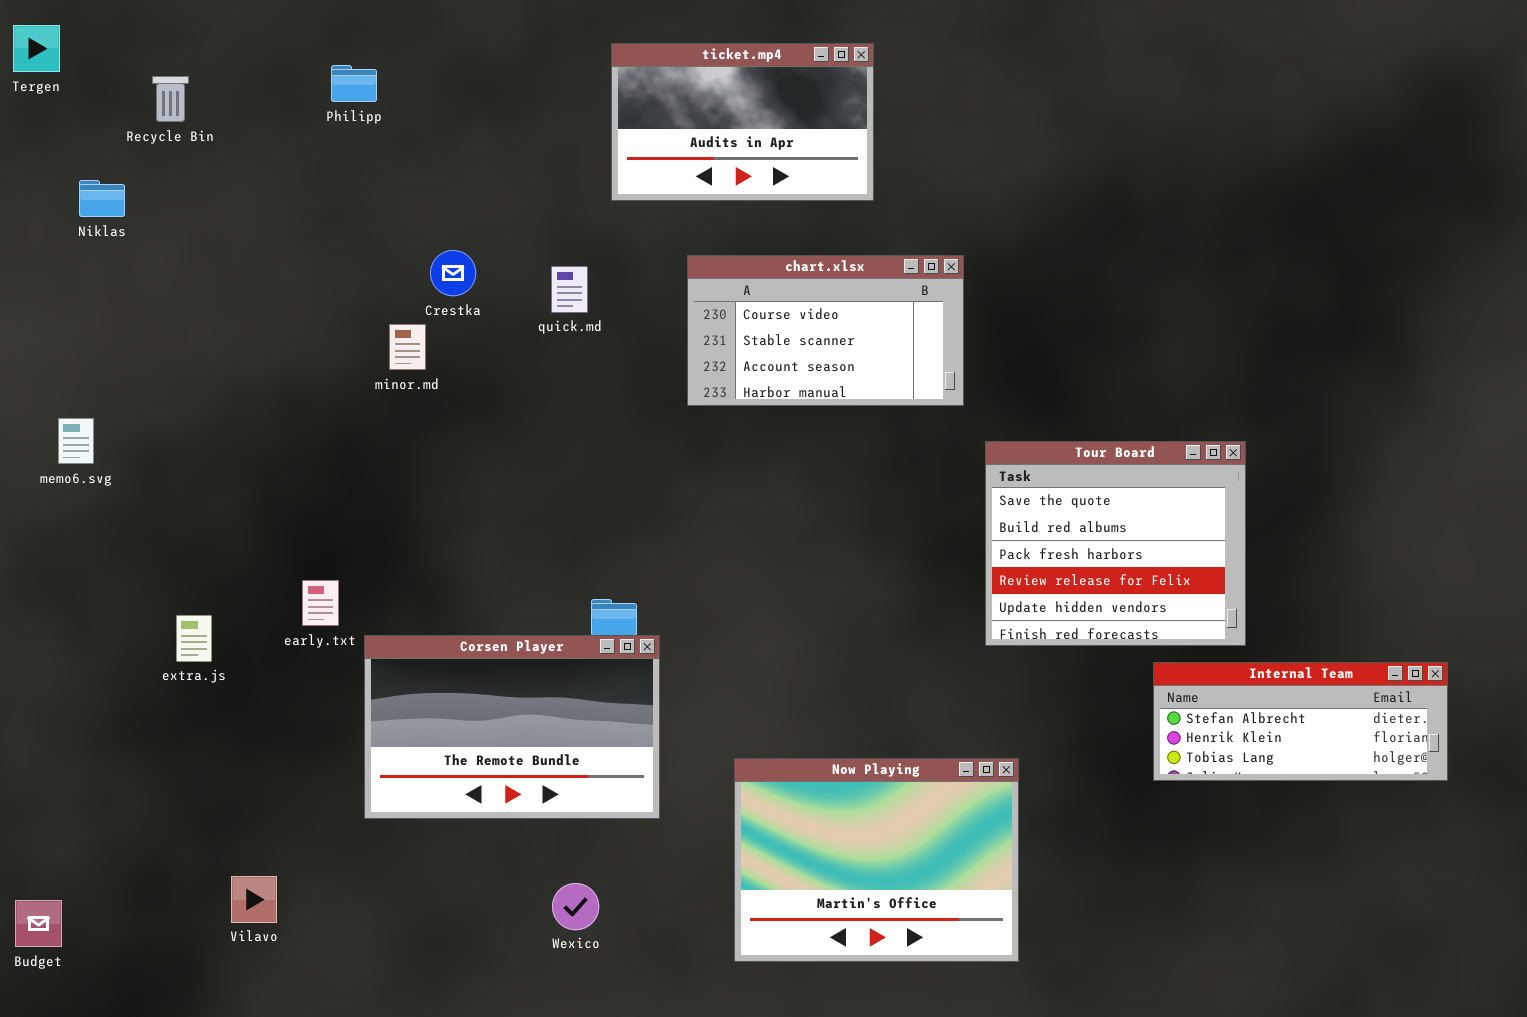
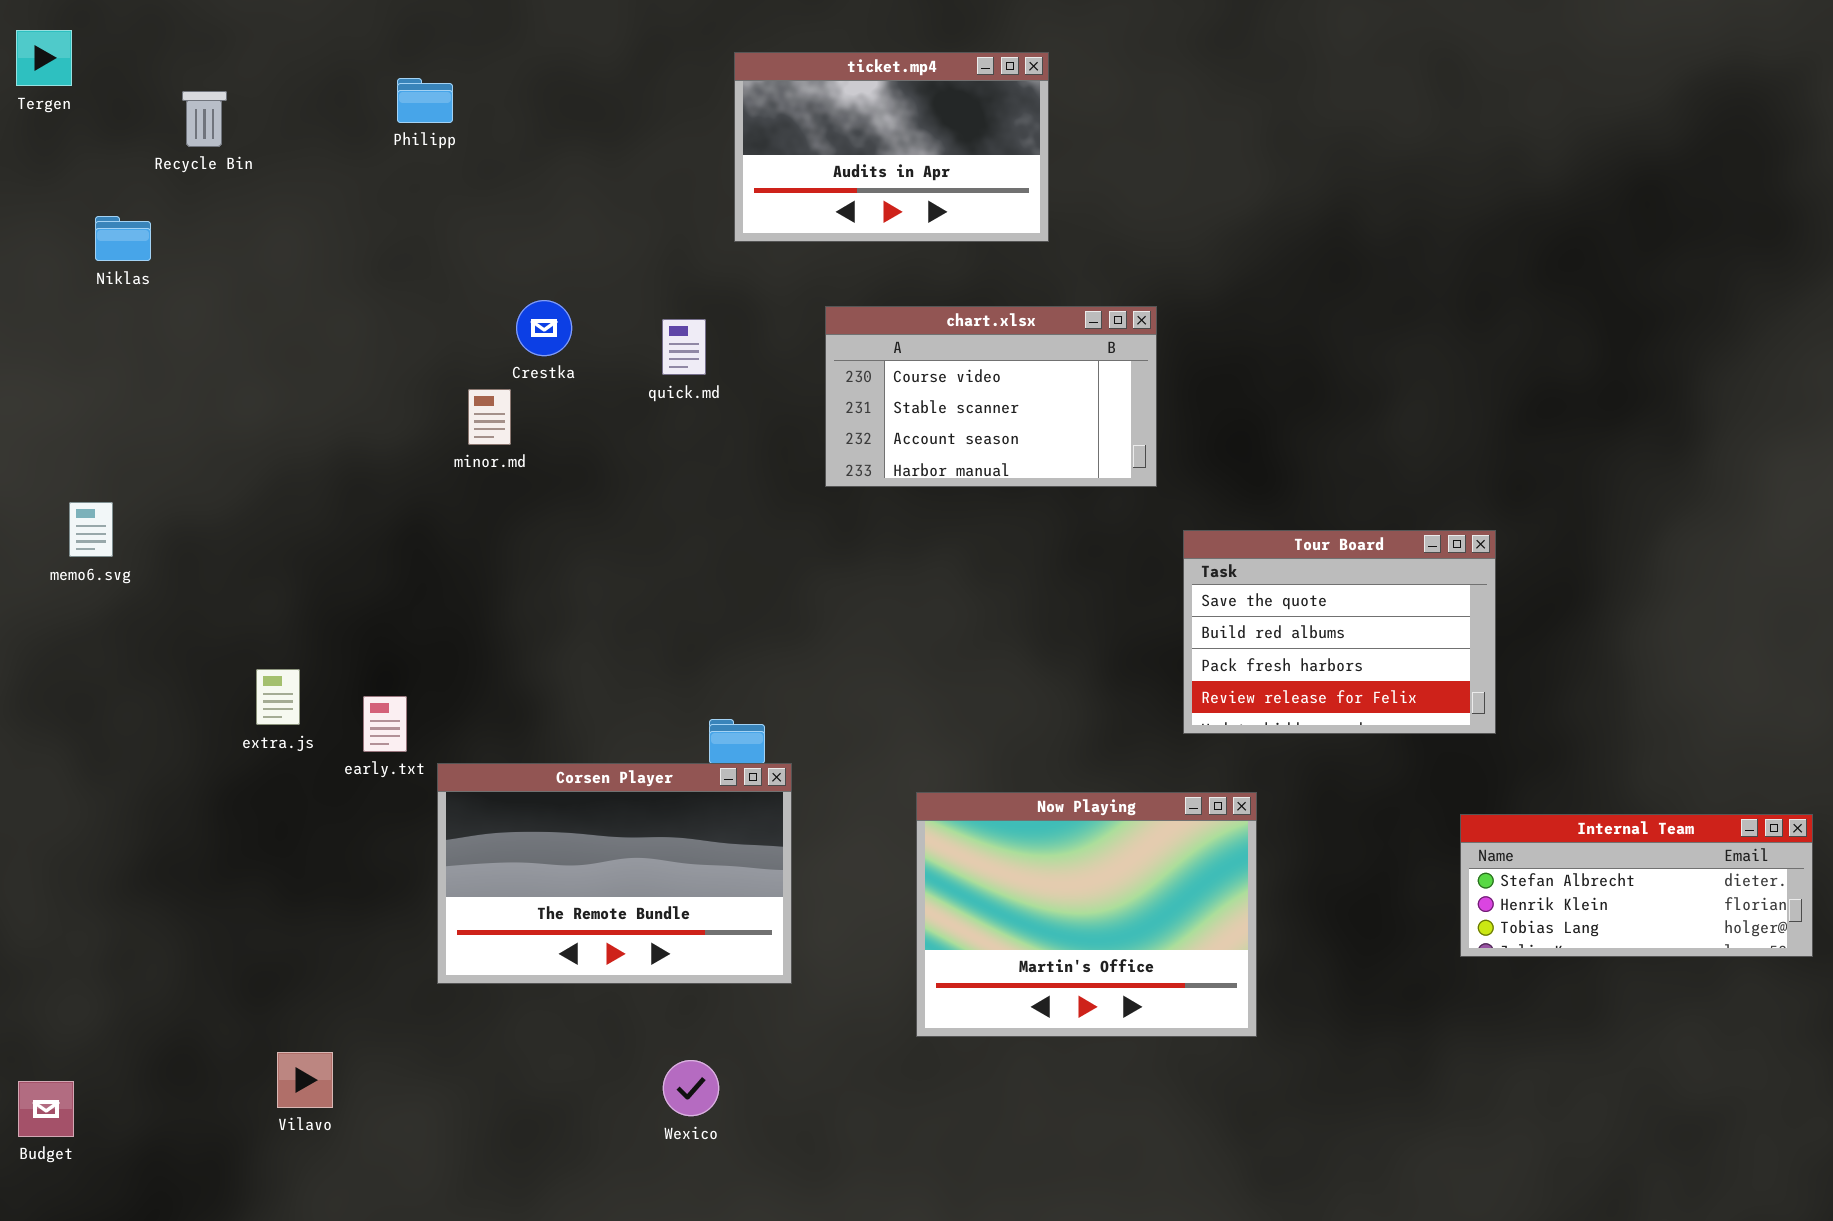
Tour Board: [985,441,1246,646] -> [1183,530,1496,734], resized
extra.js: [176,615,212,662] -> [256,669,300,725], moved
Internal Team: [1153,662,1448,781] -> [1460,814,1813,957], moved
Now Playing: [734,758,1019,962] -> [916,792,1257,1037], moved

